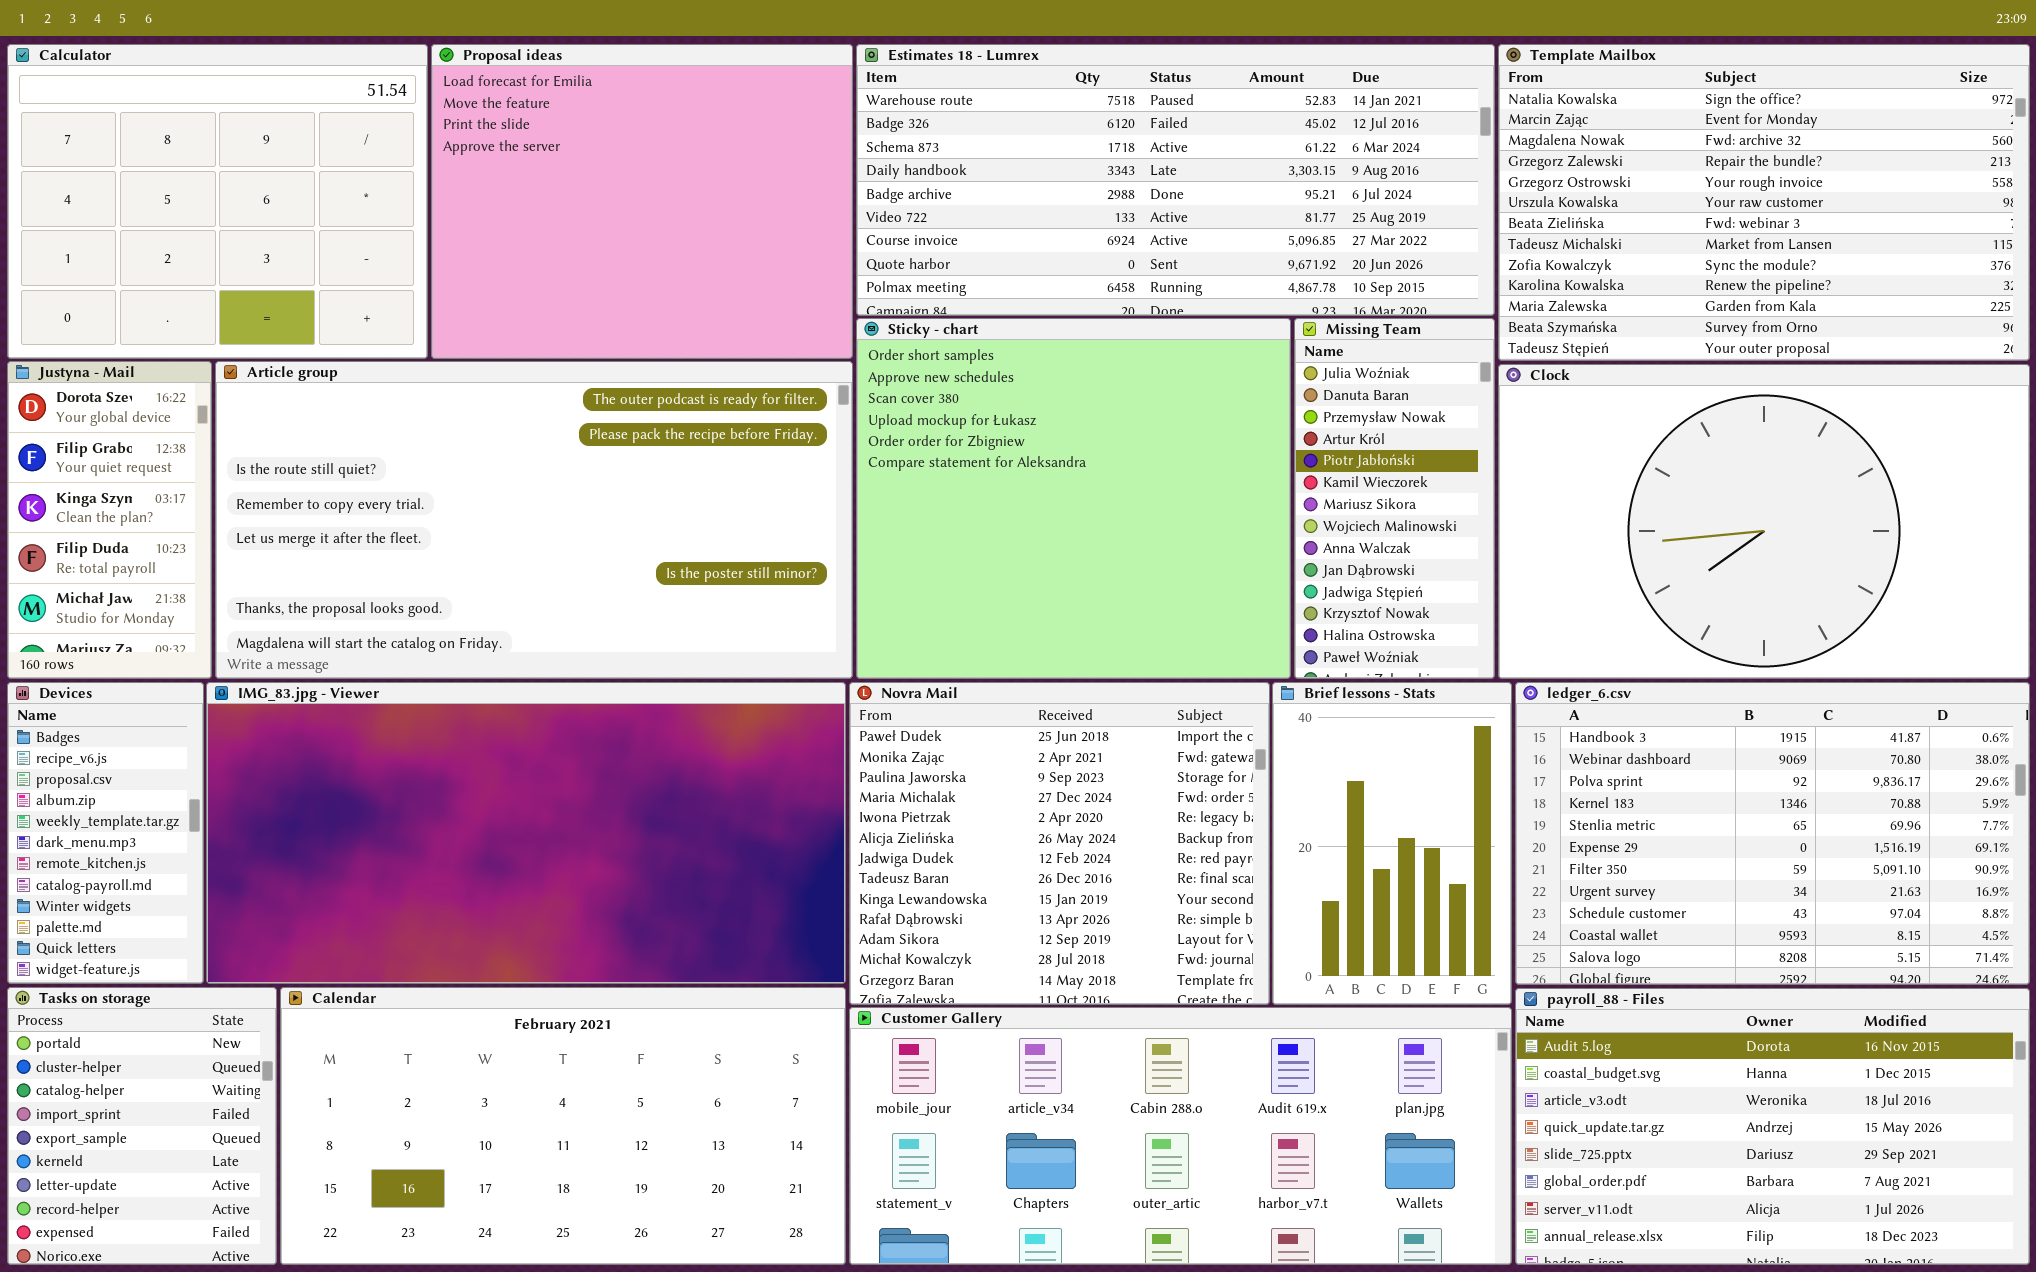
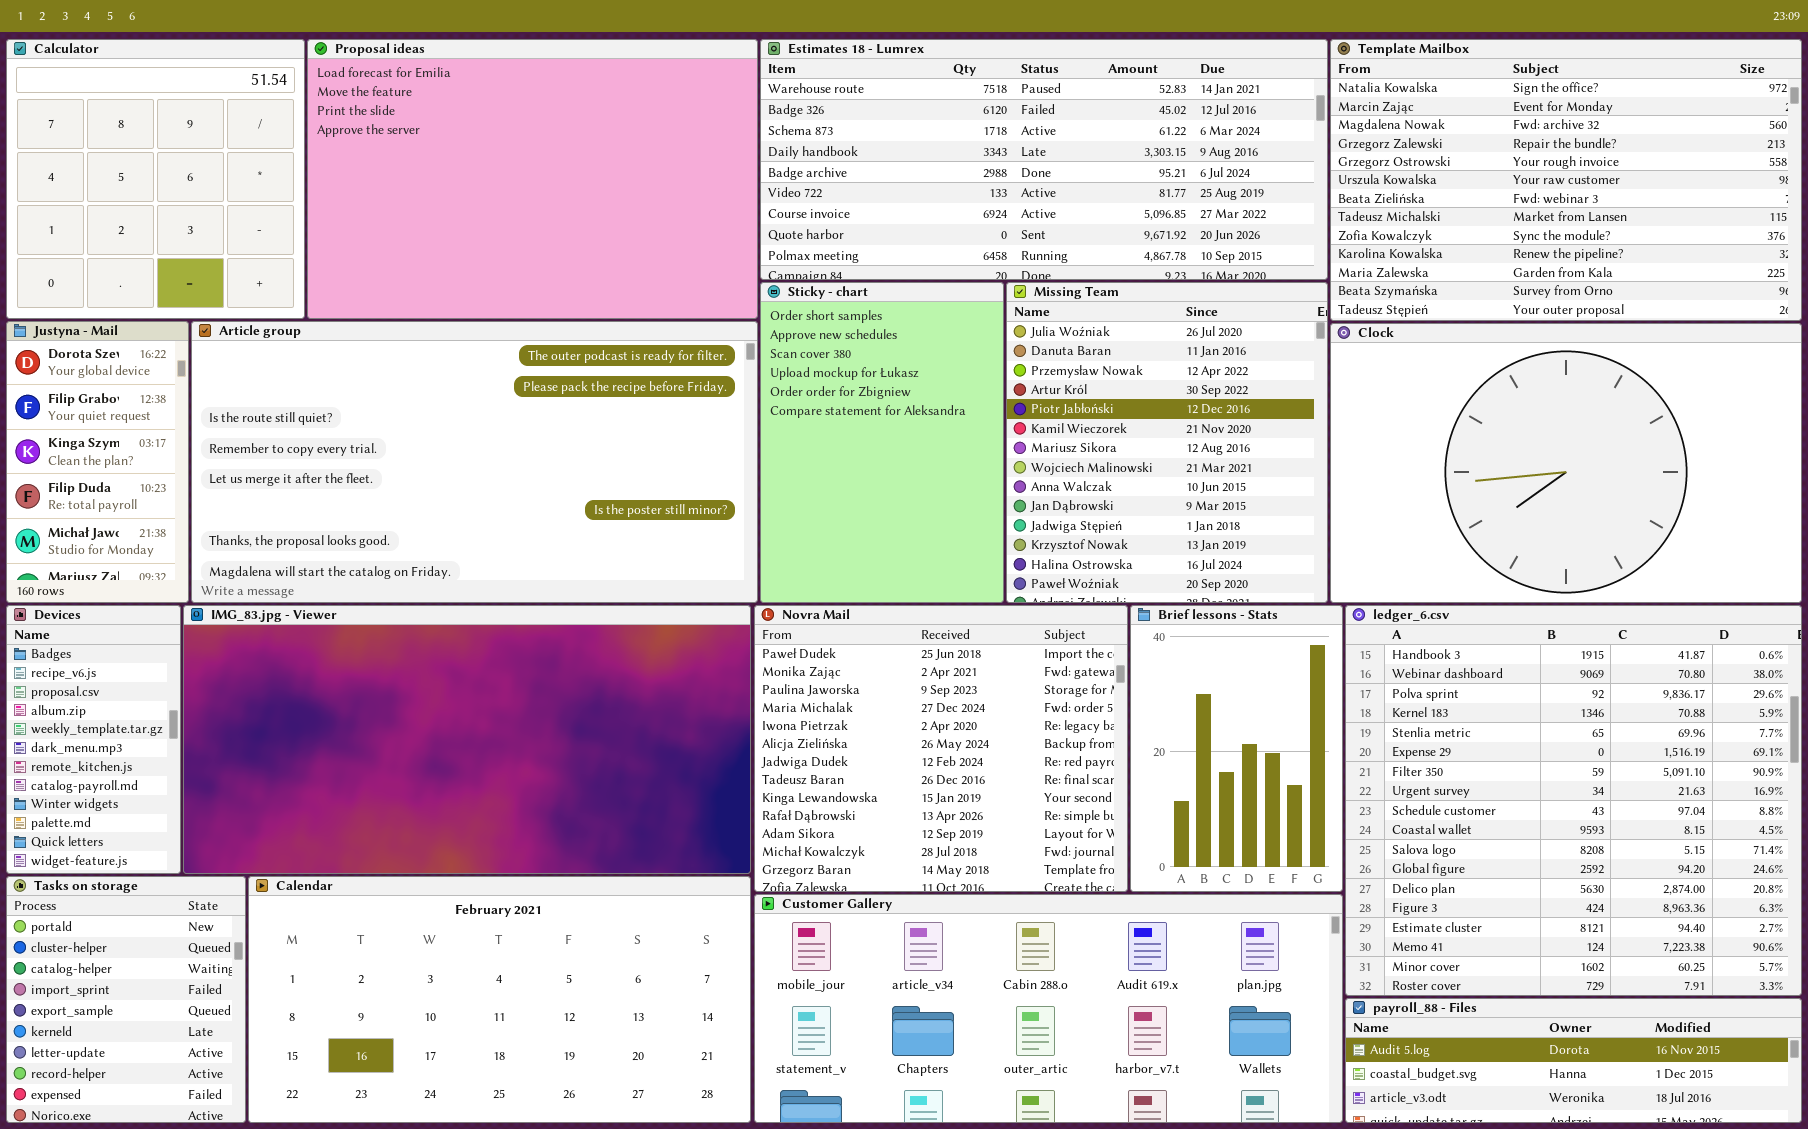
Calculator: [7,44,428,359] -> [6,39,305,319], resized
Proposal ideas: [431,44,853,359] -> [307,39,758,319], resized
Sticky - chart: [856,318,1291,679] -> [760,282,1004,603], resized
Missing Team: [1294,318,1495,679] -> [1006,282,1328,603], resized
ledger_6.csv: [1515,682,2030,985] -> [1345,605,1802,996], resized
payroll_88 - Files: [1515,988,2030,1265] -> [1345,998,1802,1123], resized

